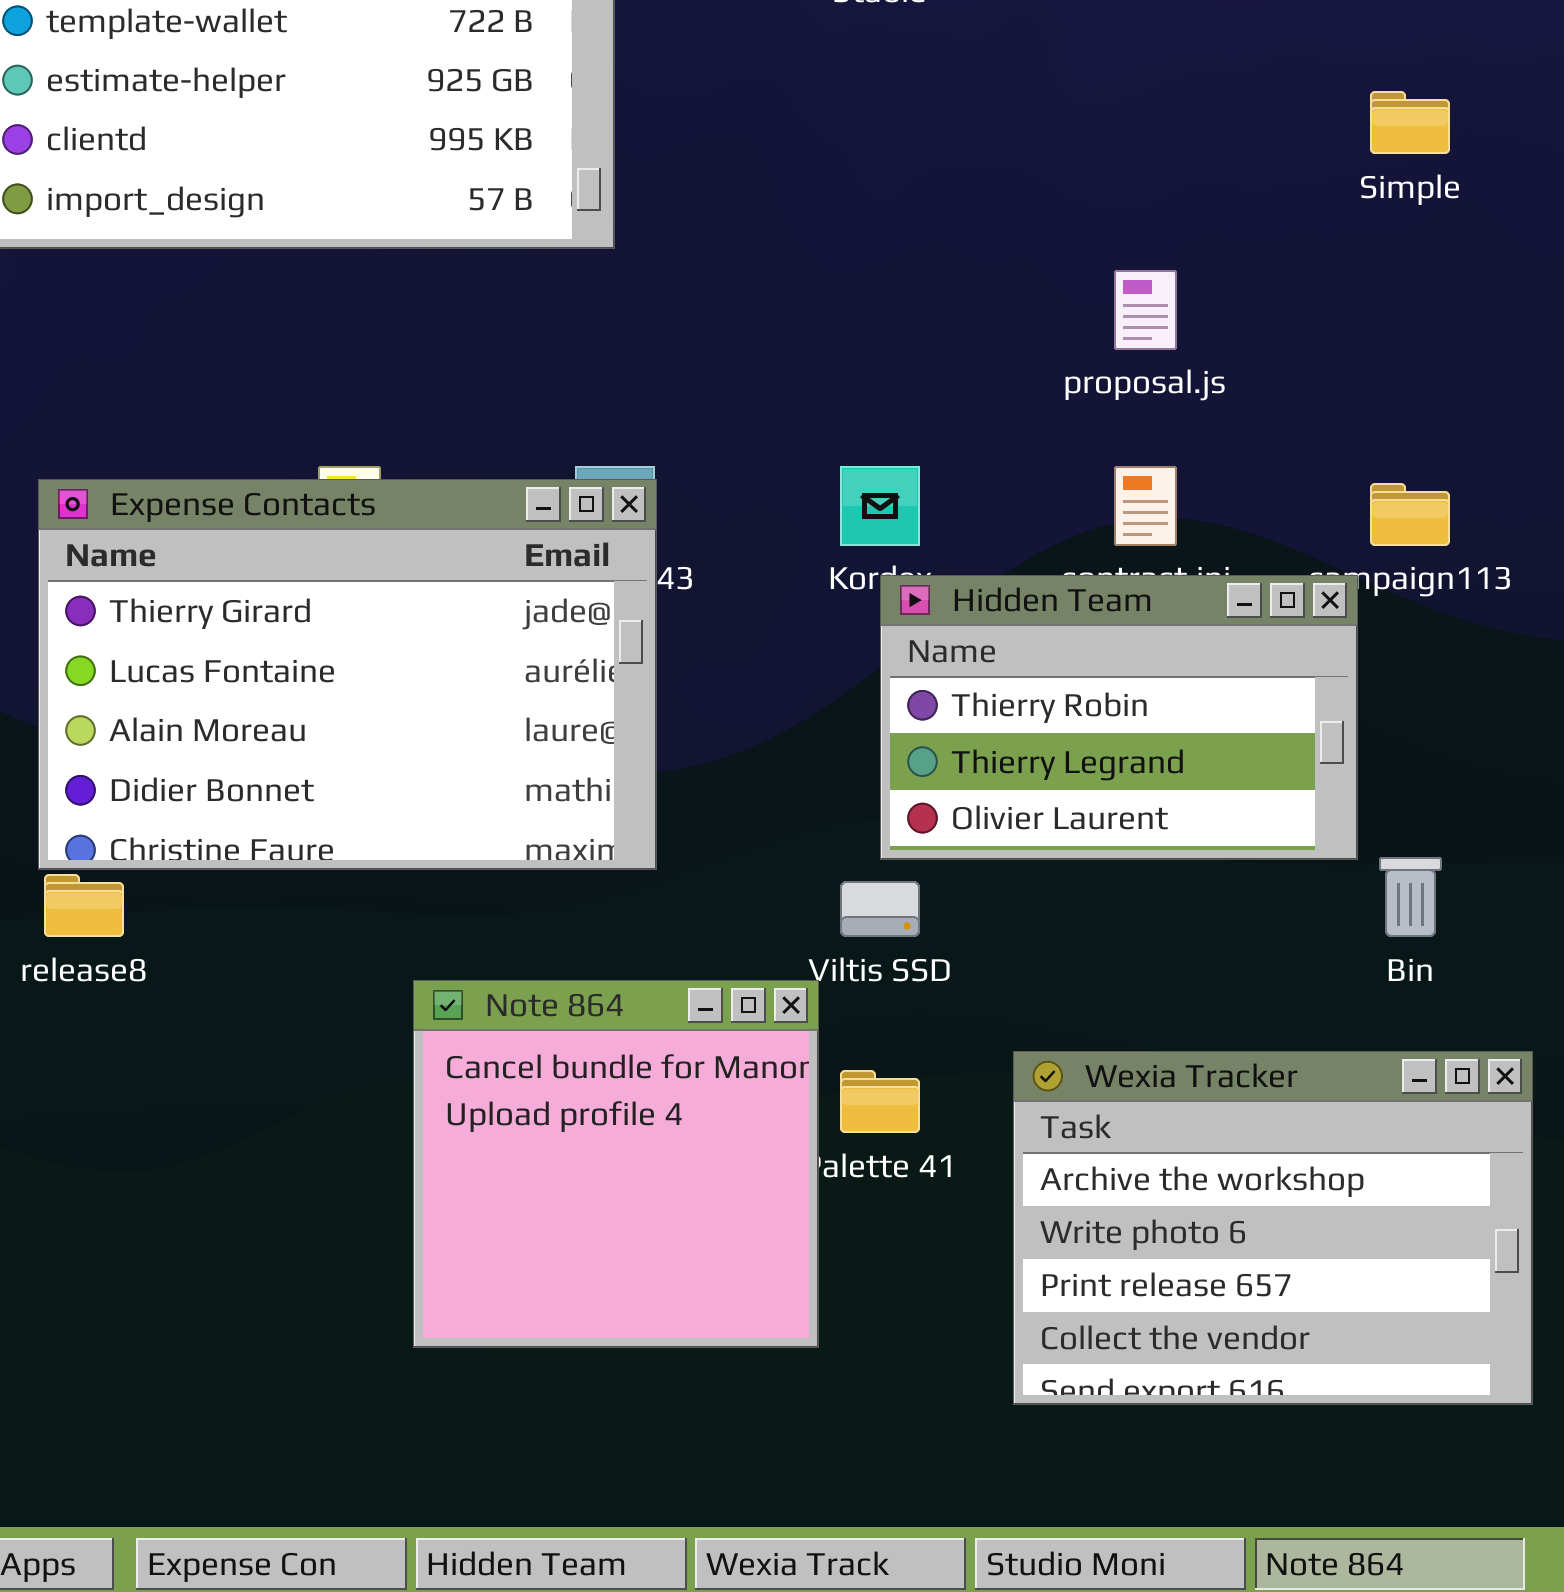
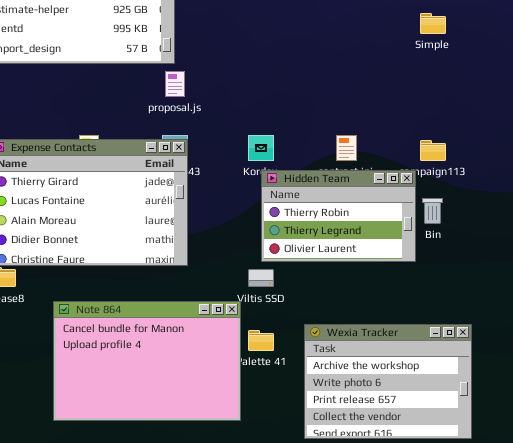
proposal.js: [1114,270,1177,350] -> [165,71,185,97], moved
Bin: [1379,857,1442,937] -> [422,198,443,224], moved
Note 864: [413,980,819,1348] -> [53,301,241,421], resized

